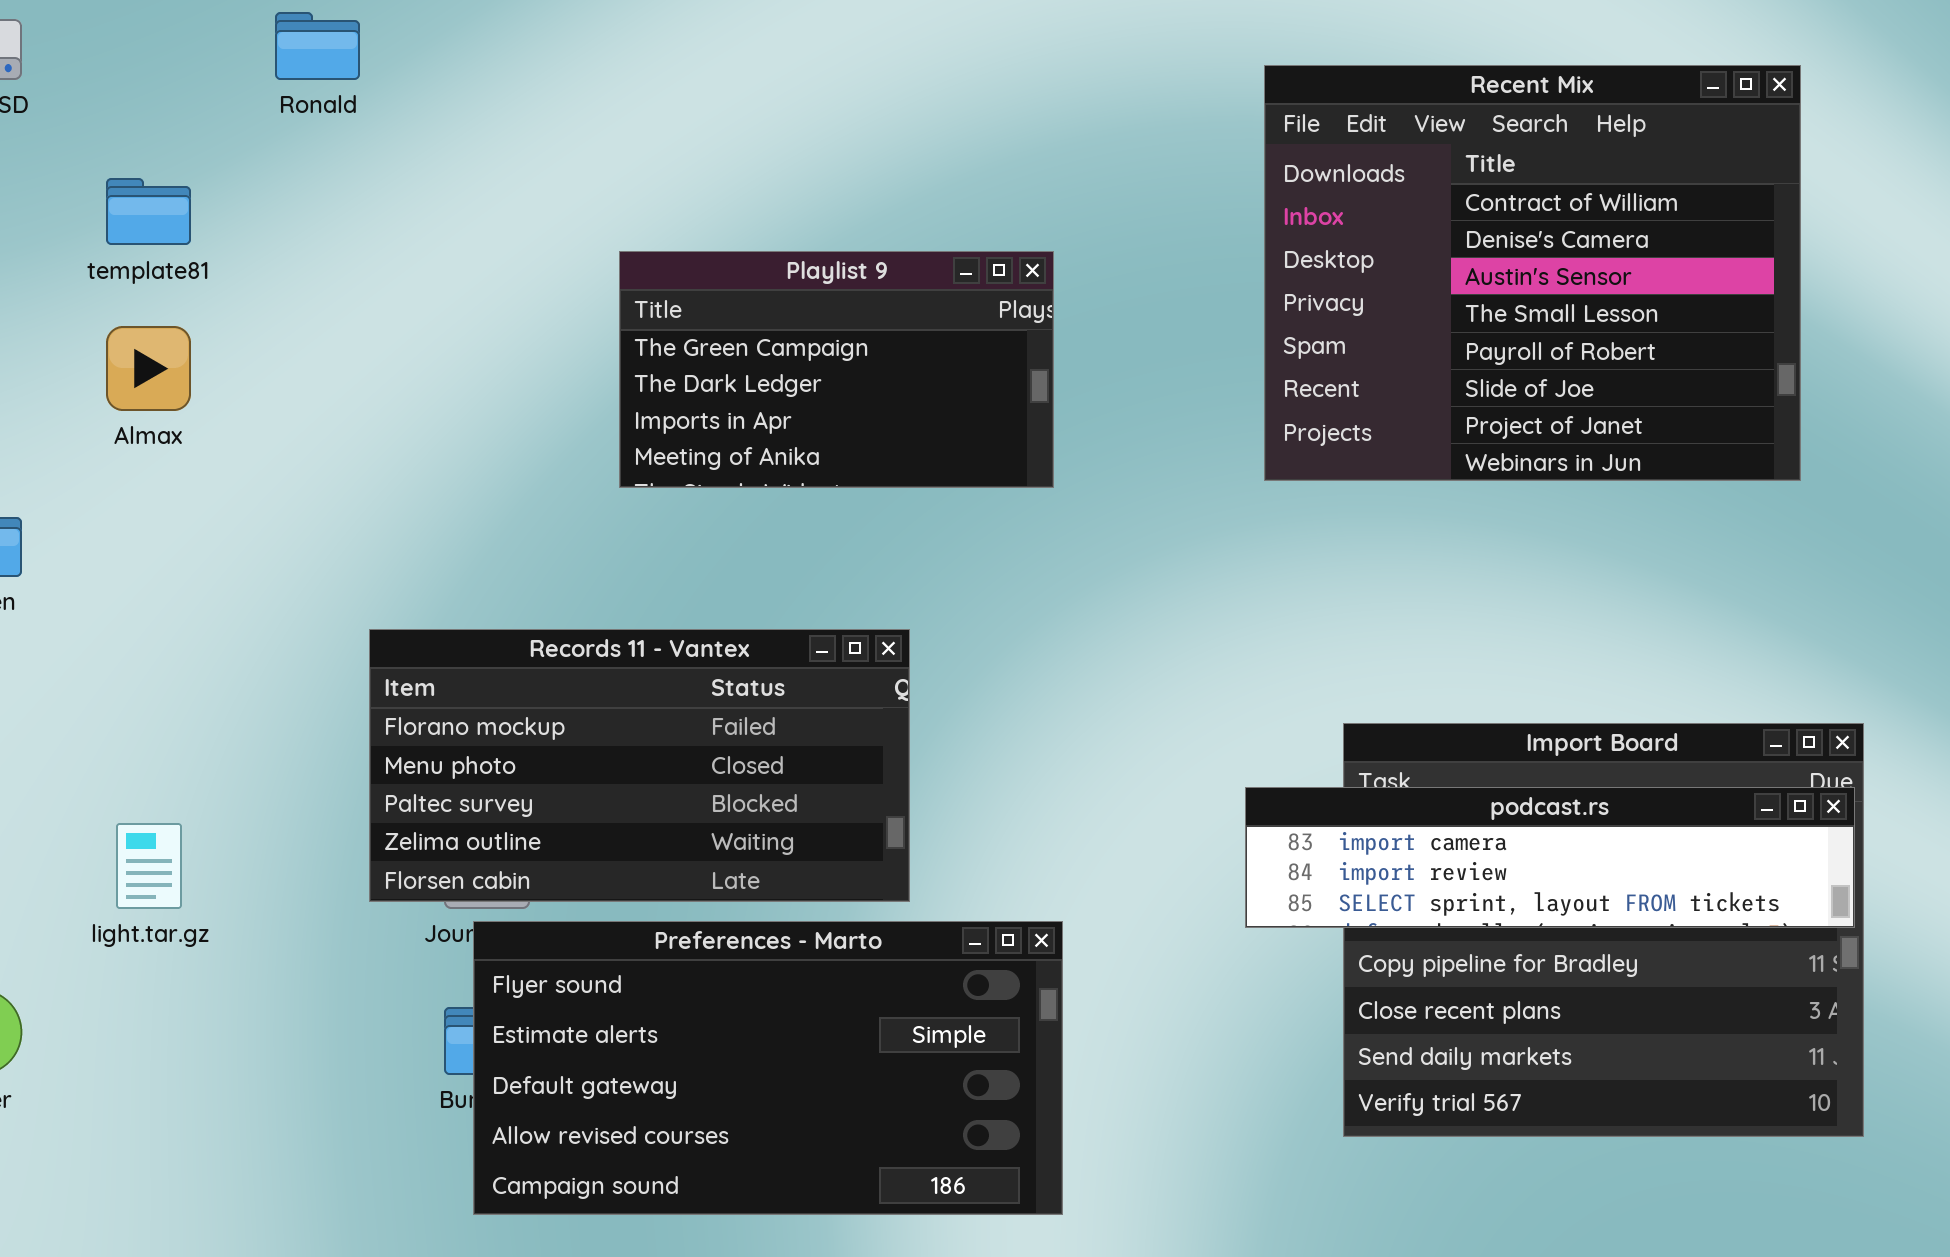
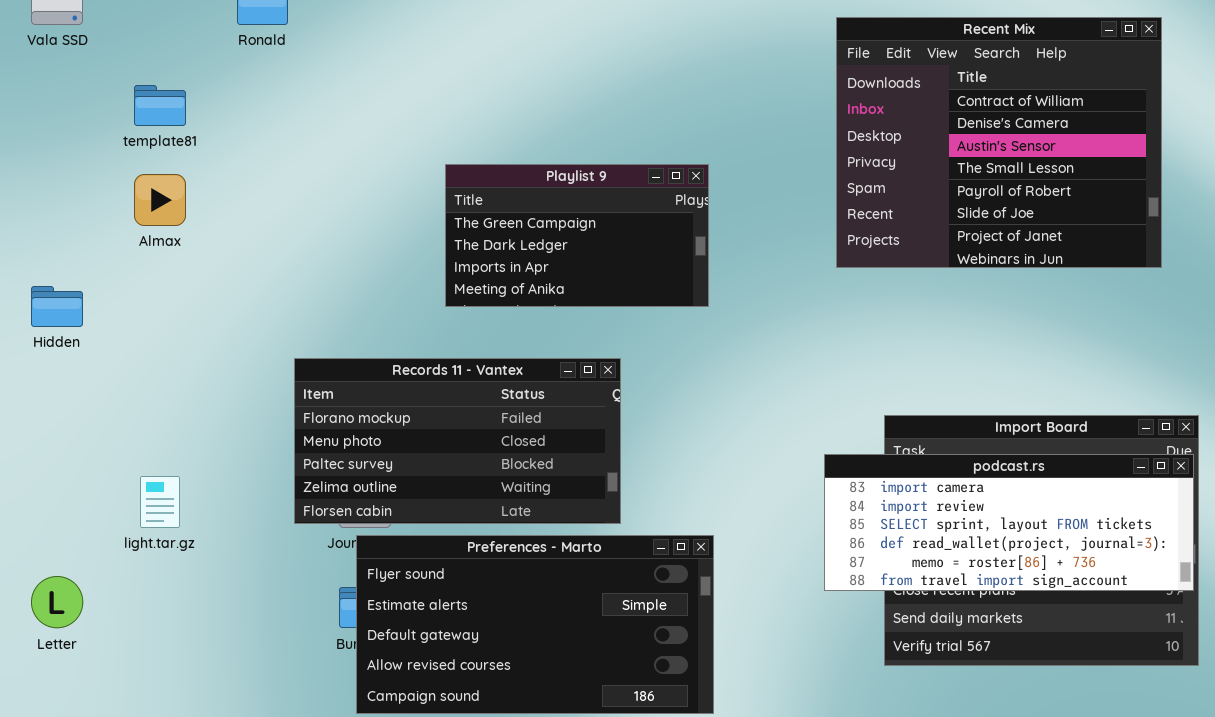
Playlist 9: [619,251,1054,488] -> [445,164,709,307], moved
podcast.rs: [1245,787,1855,928] -> [824,454,1194,591], resized

